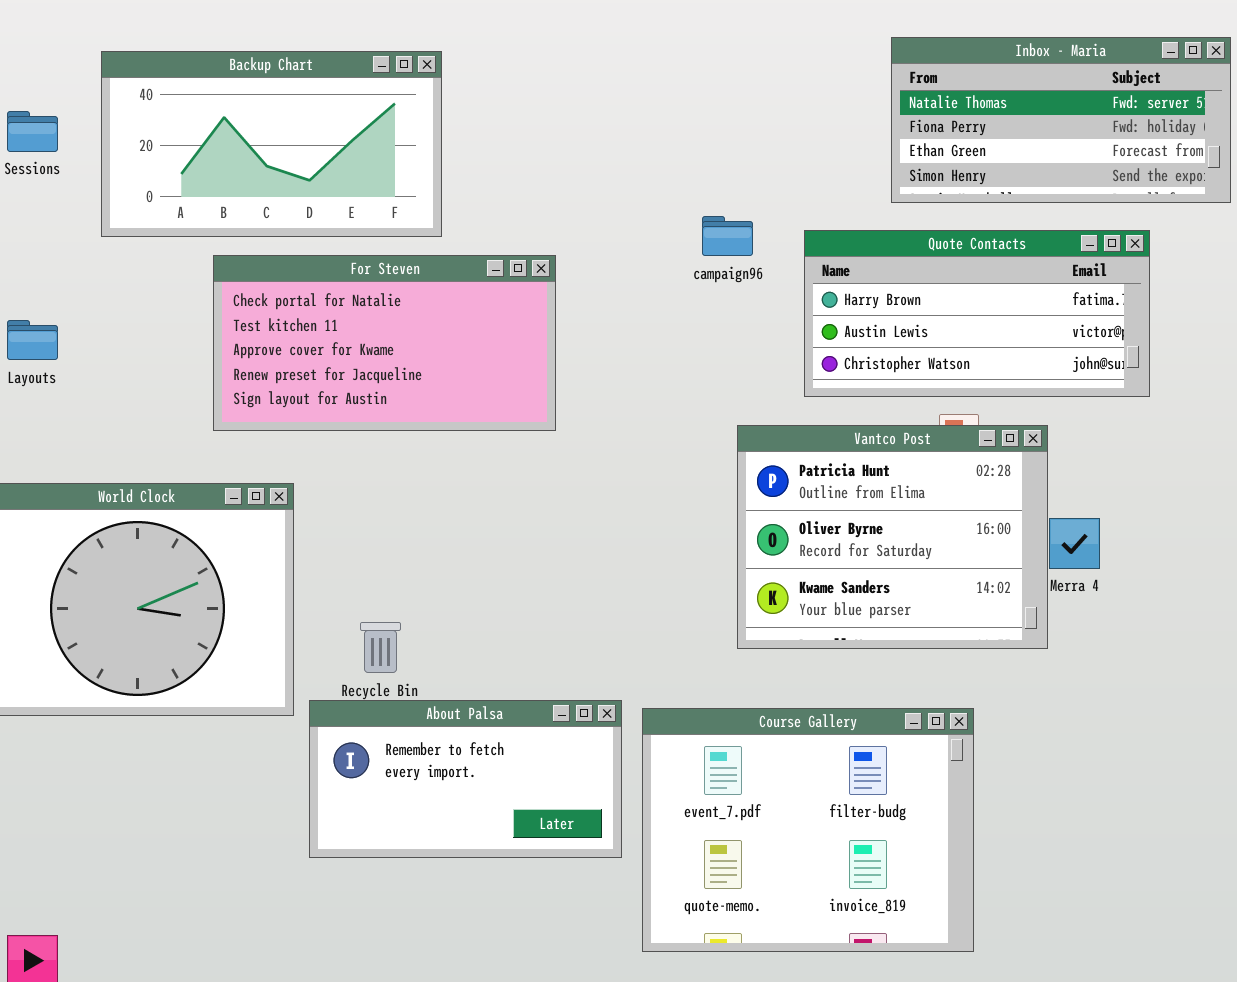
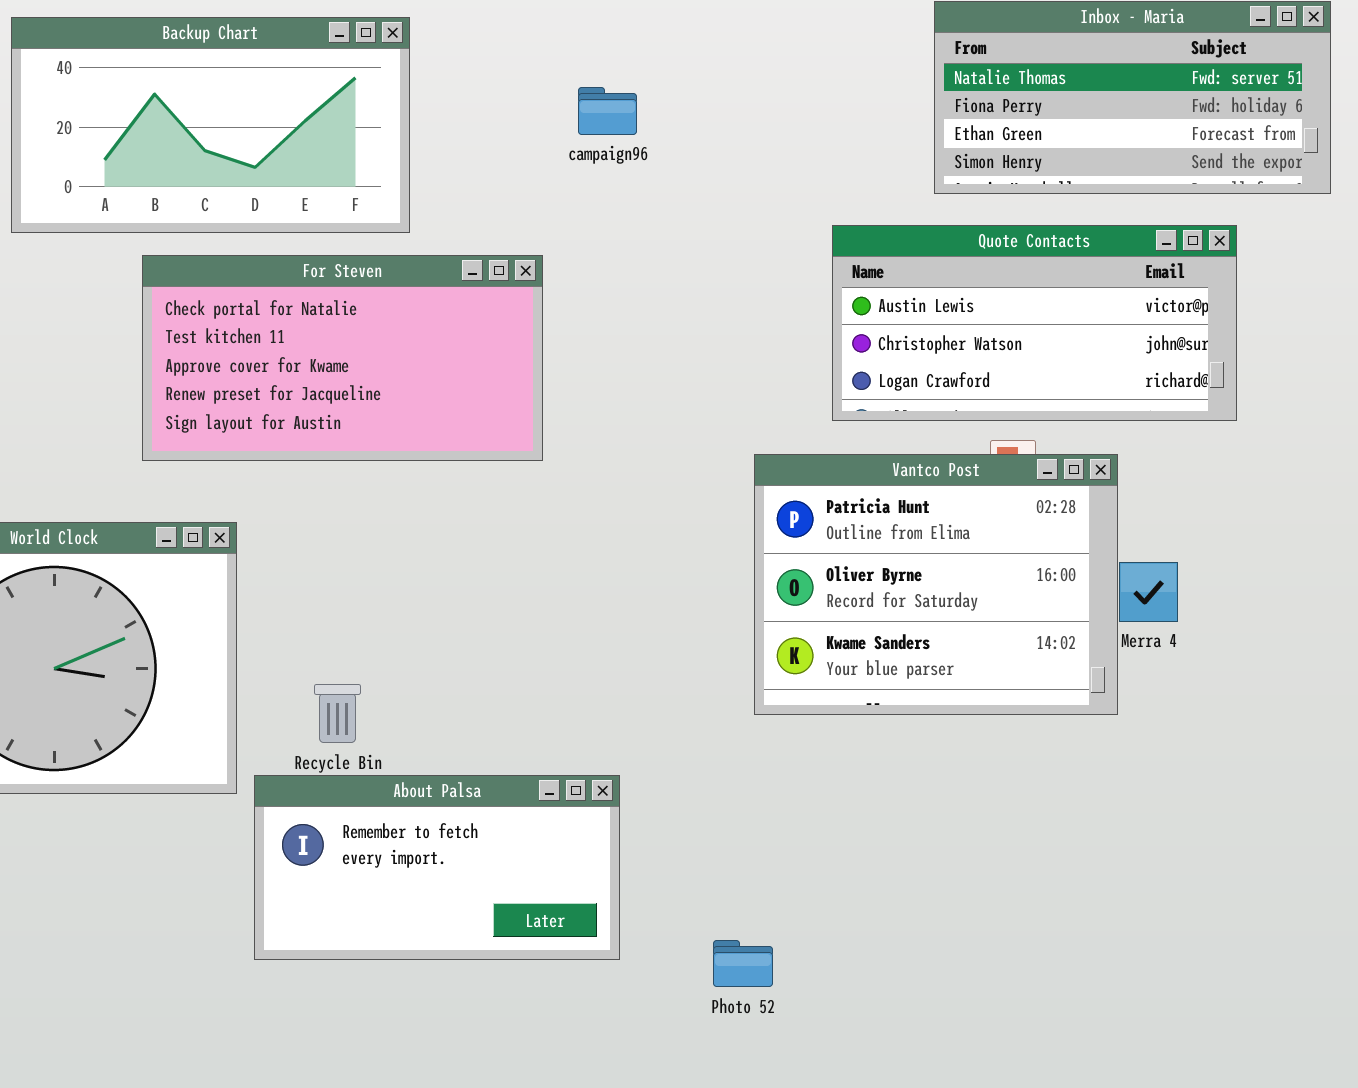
campaign96: [702,216,753,256] -> [578,87,637,135], moved
Quote Contacts: [804,230,1150,397] -> [832,225,1237,421], scrolled down 1 row
Course Gallery: [642,708,974,952] -> none, closed

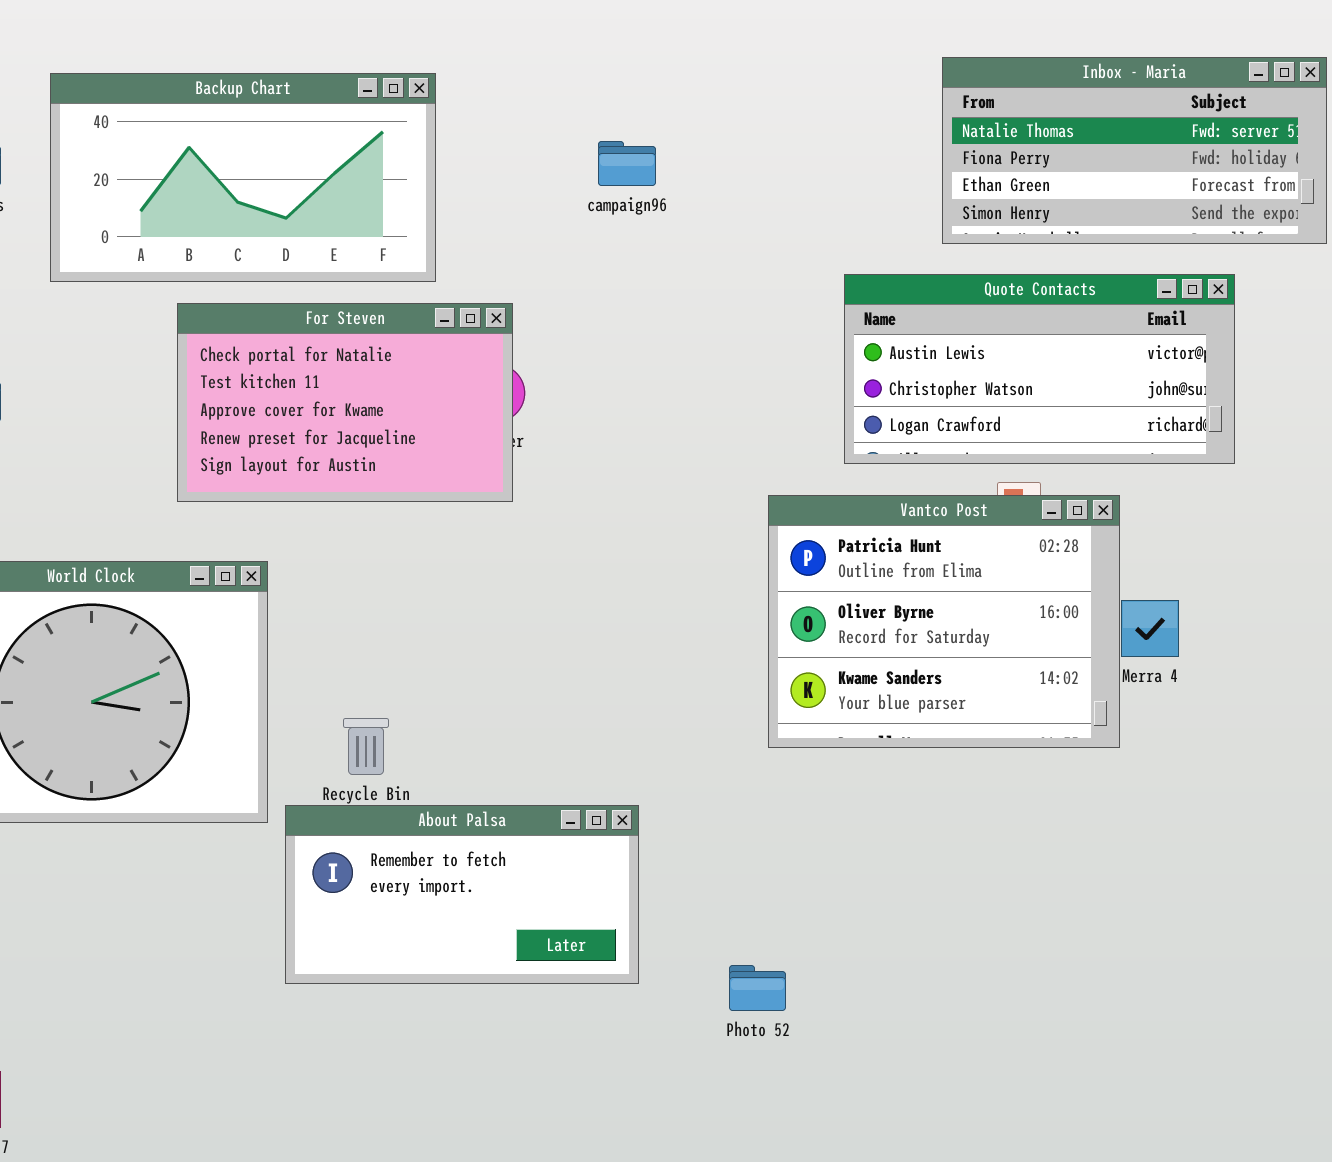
For Steven: [142,255,543,461] -> [177,303,513,502], resized

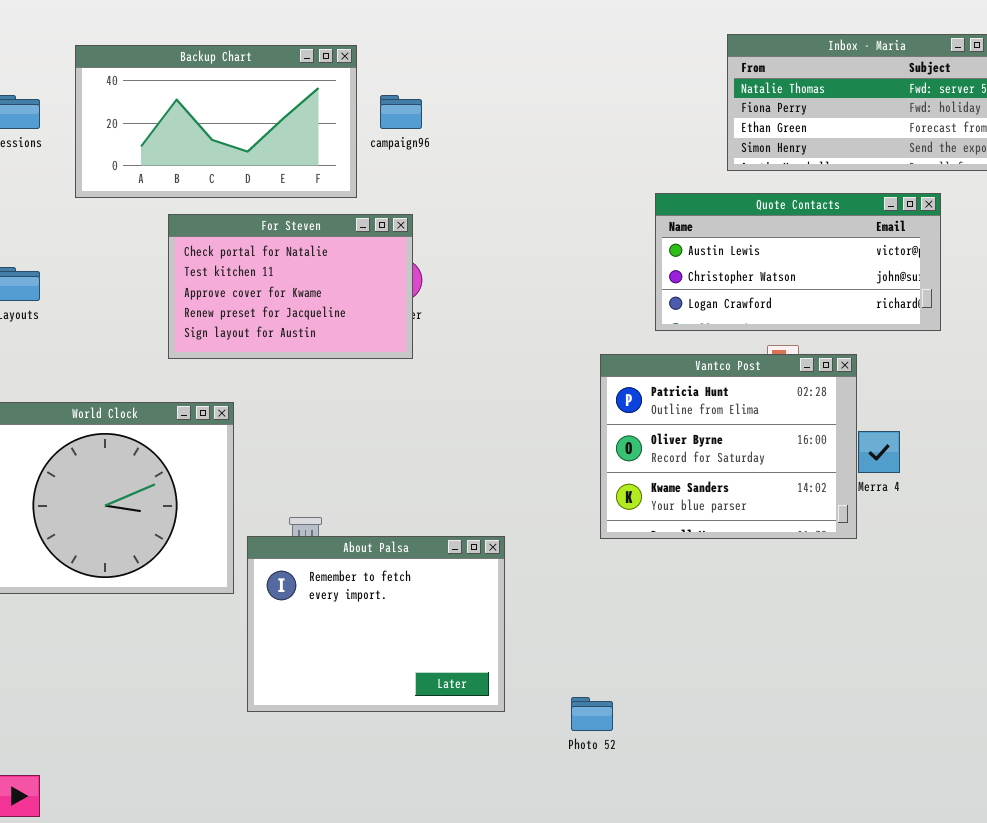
campaign96: [598,141,656,186] -> [380,95,422,129], moved
About Palsa: [285,805,639,984] -> [247,536,505,712], resized

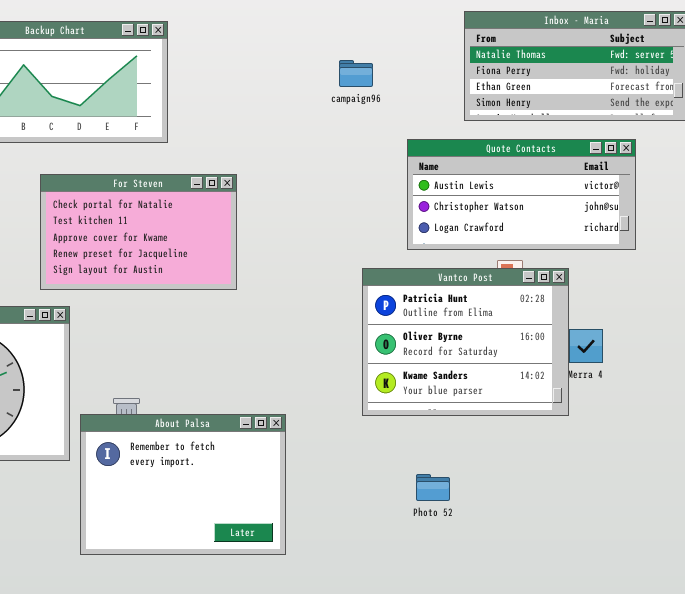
campaign96: [380,95,422,129] -> [339,60,373,87], moved
For Steven: [168,214,413,359] -> [40,174,237,290], moved
Photo 52: [571,697,613,731] -> [416,474,450,501], moved

